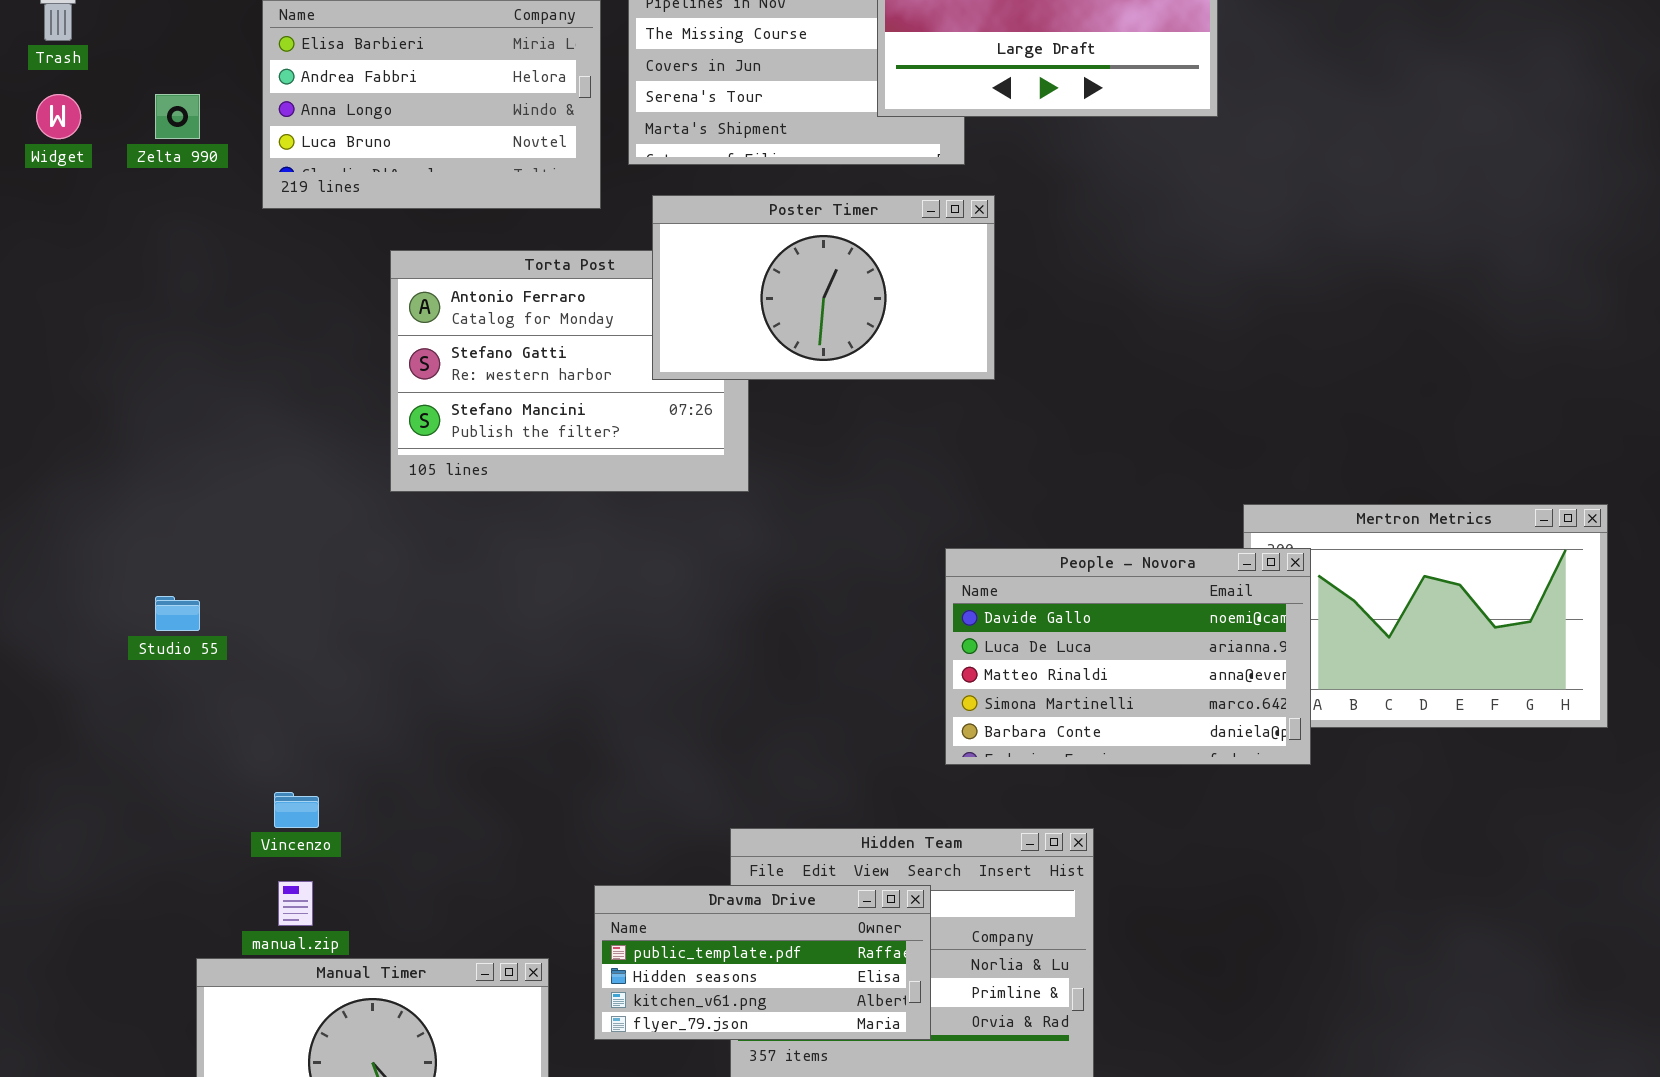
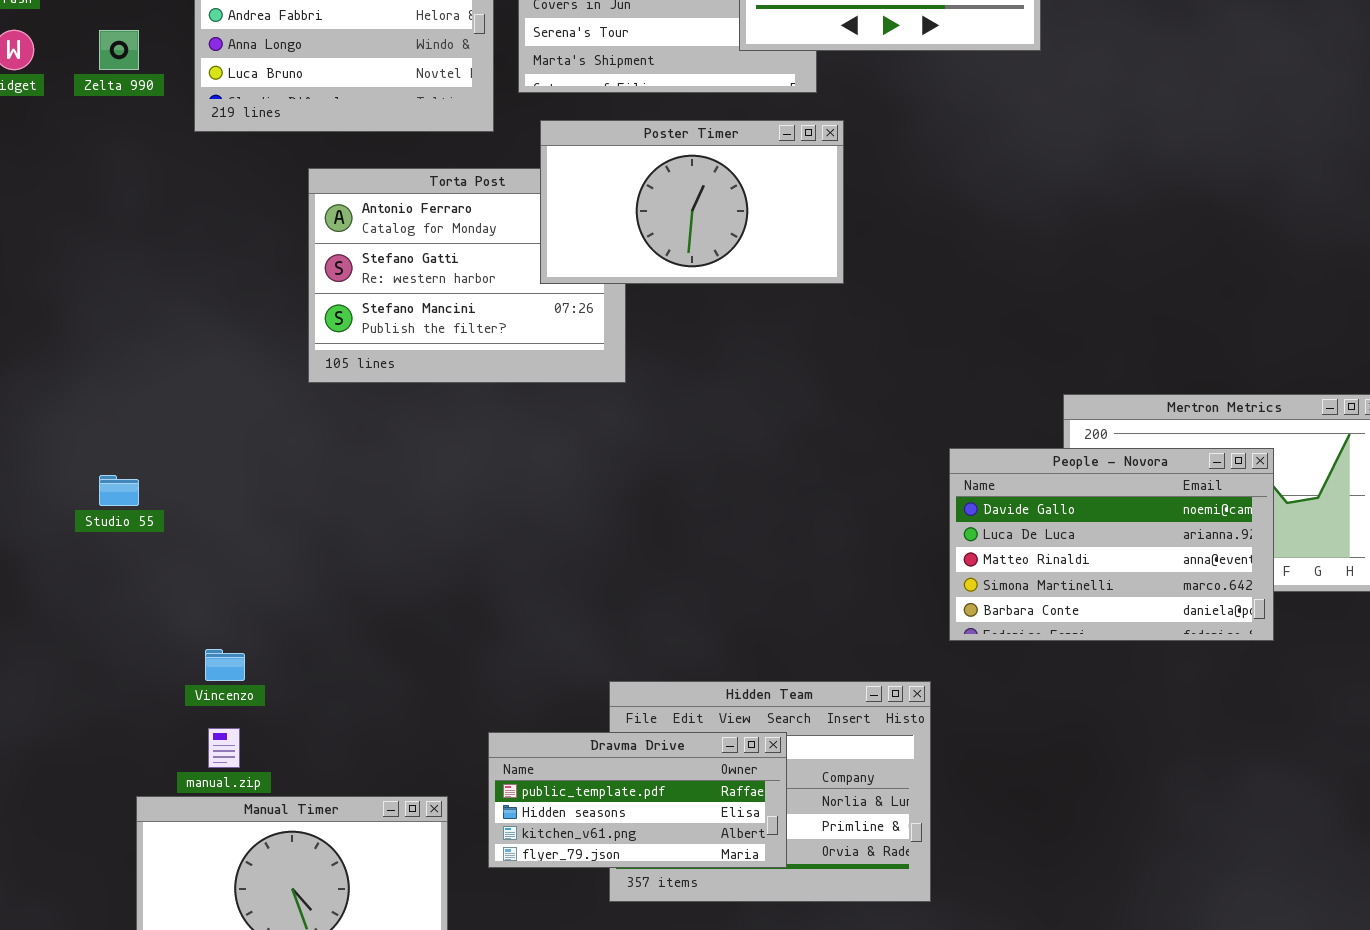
People - Novora: [945,548,1311,765] -> [949,448,1274,641], moved

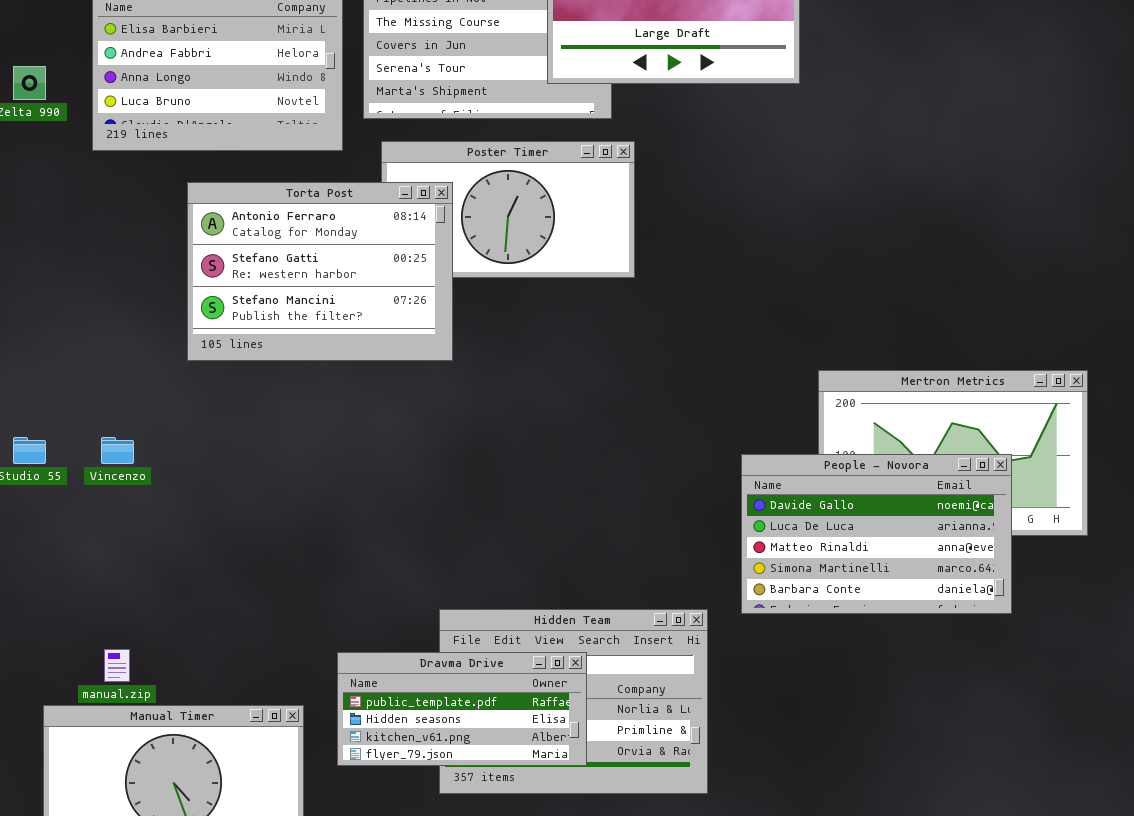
Torta Post: [308,168,626,383] -> [187,182,453,361], raised
People - Novora: [949,448,1274,641] -> [741,454,1012,614], moved
Vincenzo: [205,649,245,681] -> [101,437,134,464], moved

